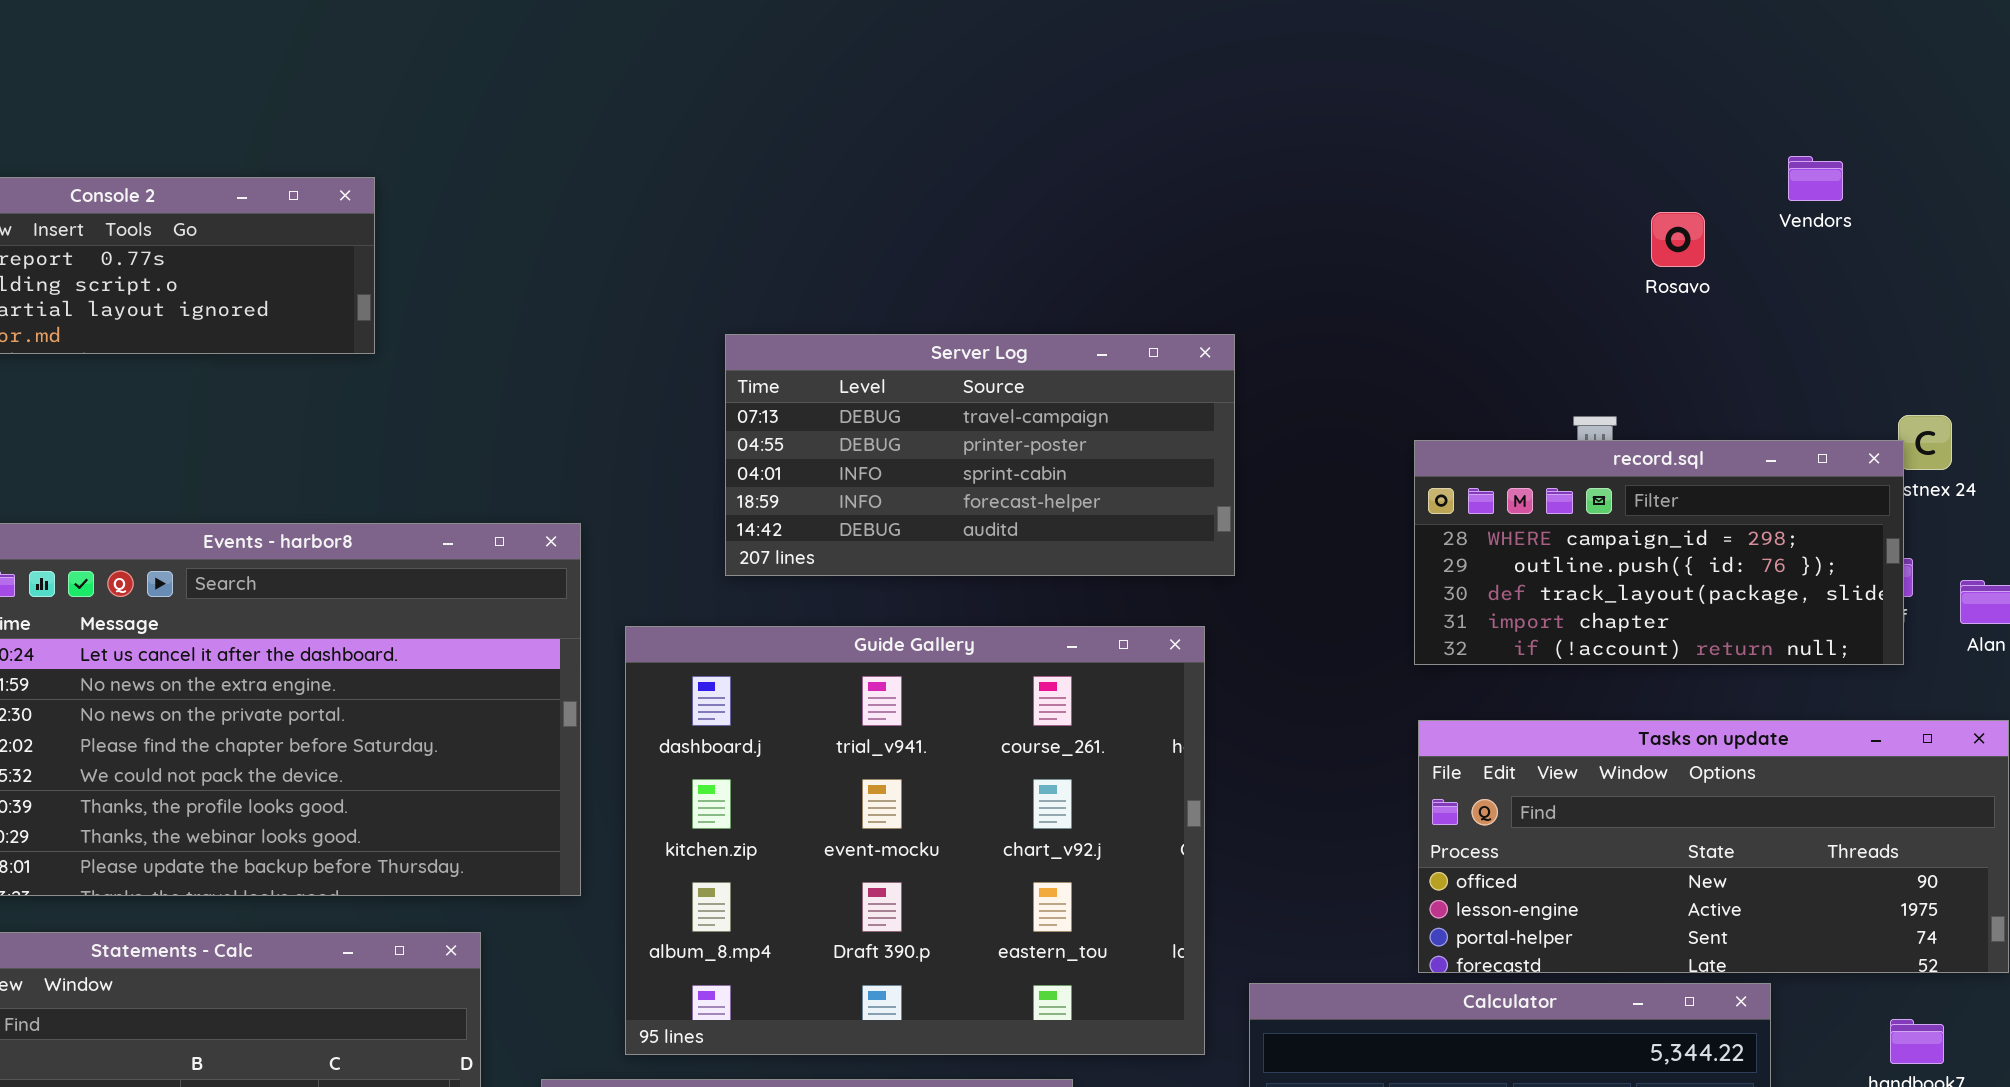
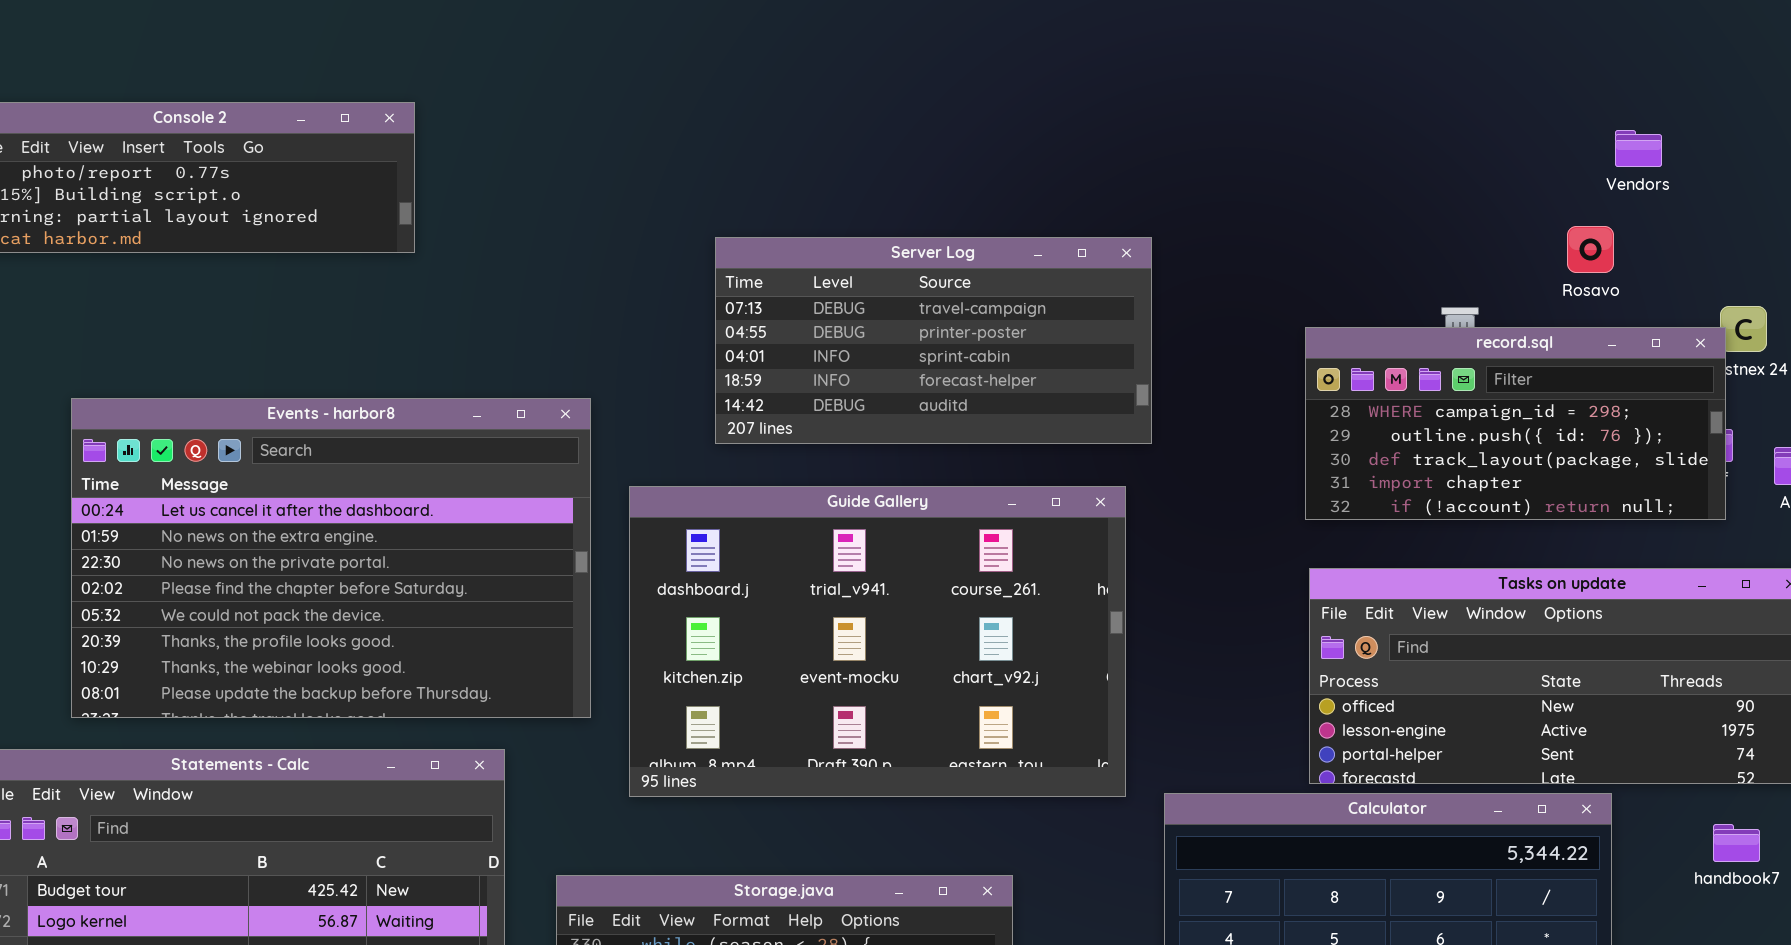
Vendors: [1788,156,1843,201] -> [1615,130,1662,167], moved
Rosavo: [1651,212,1705,267] -> [1567,226,1614,273], moved
Guide Gallery: [625,626,1205,1055] -> [629,486,1126,797], resized

